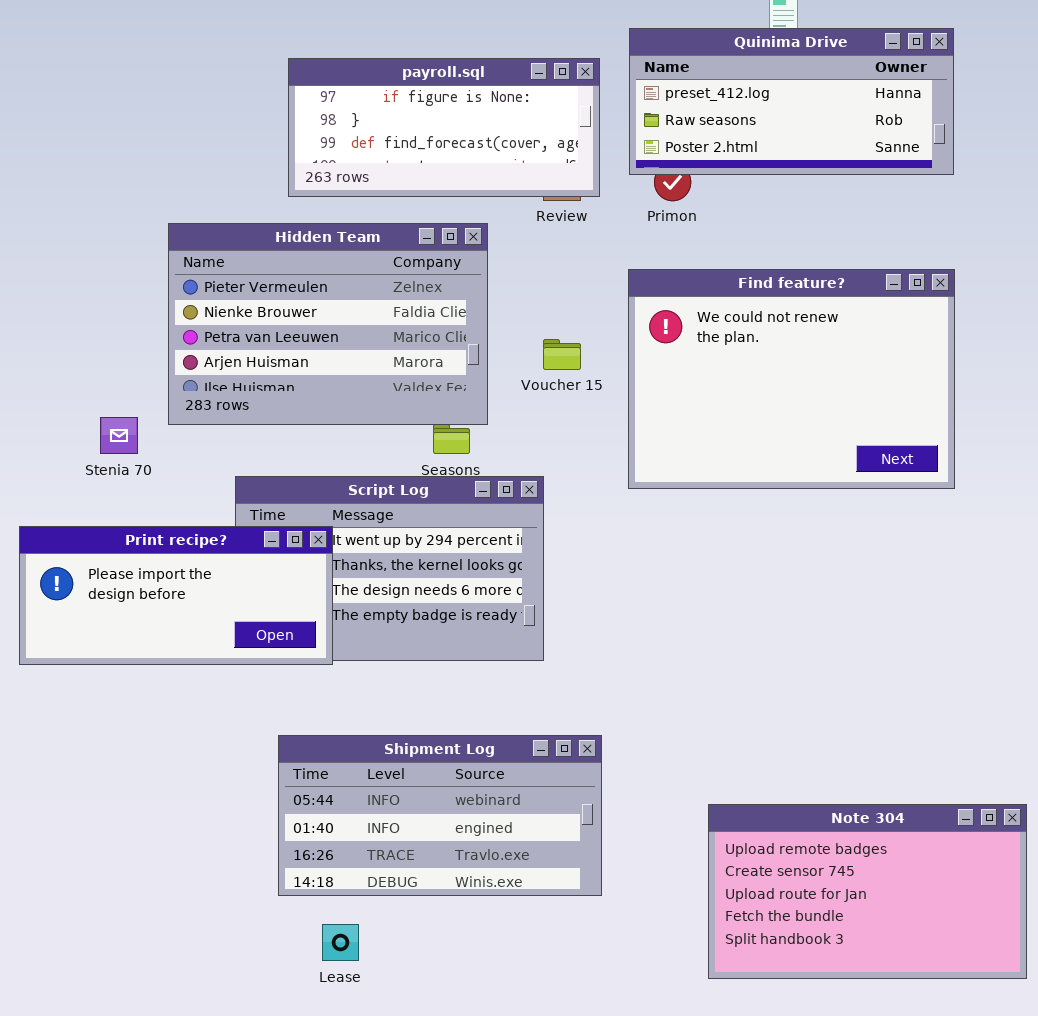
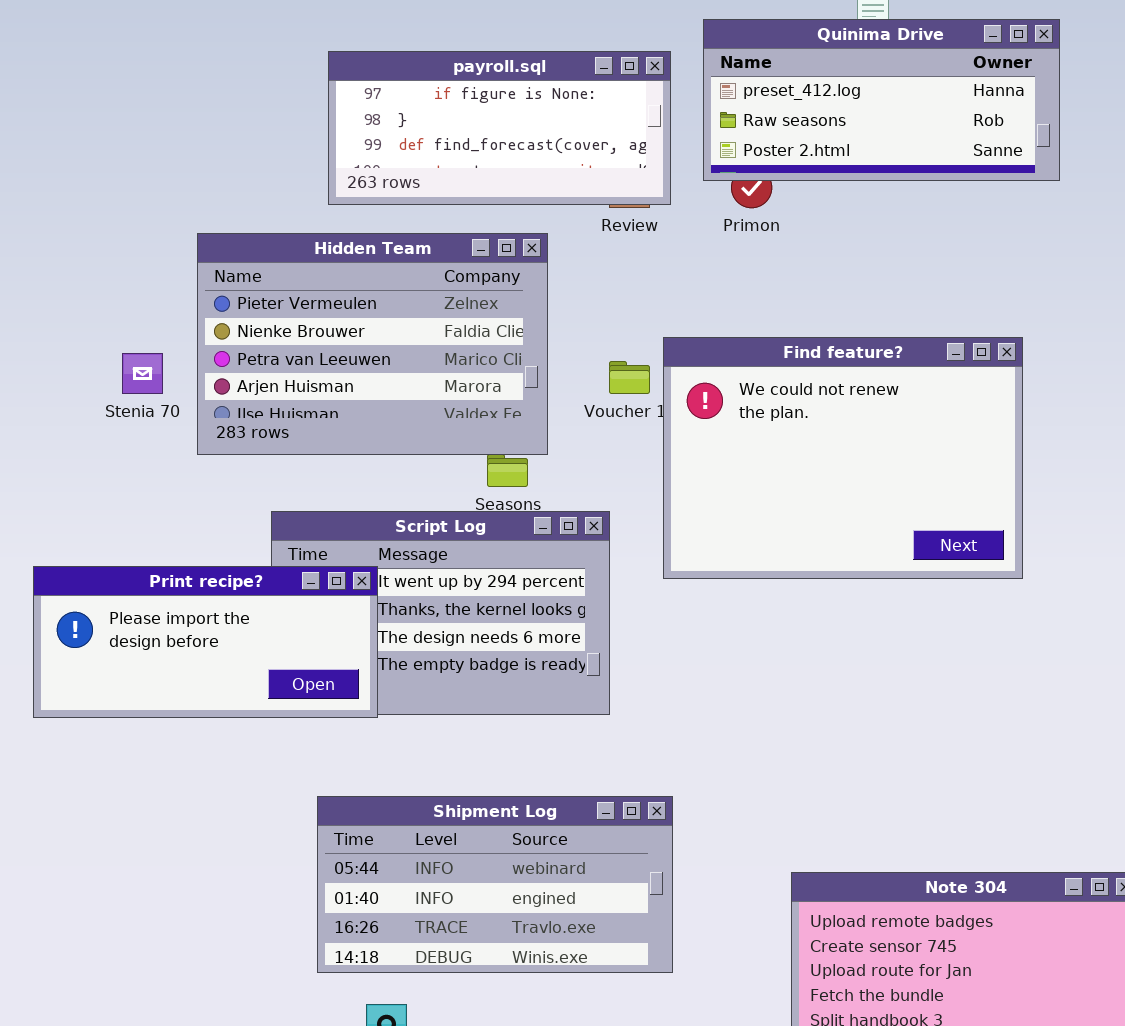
Find feature?: [628,269,955,489] -> [663,337,1023,579], moved
Stenia 70: [100,417,138,454] -> [122,353,163,394], moved

